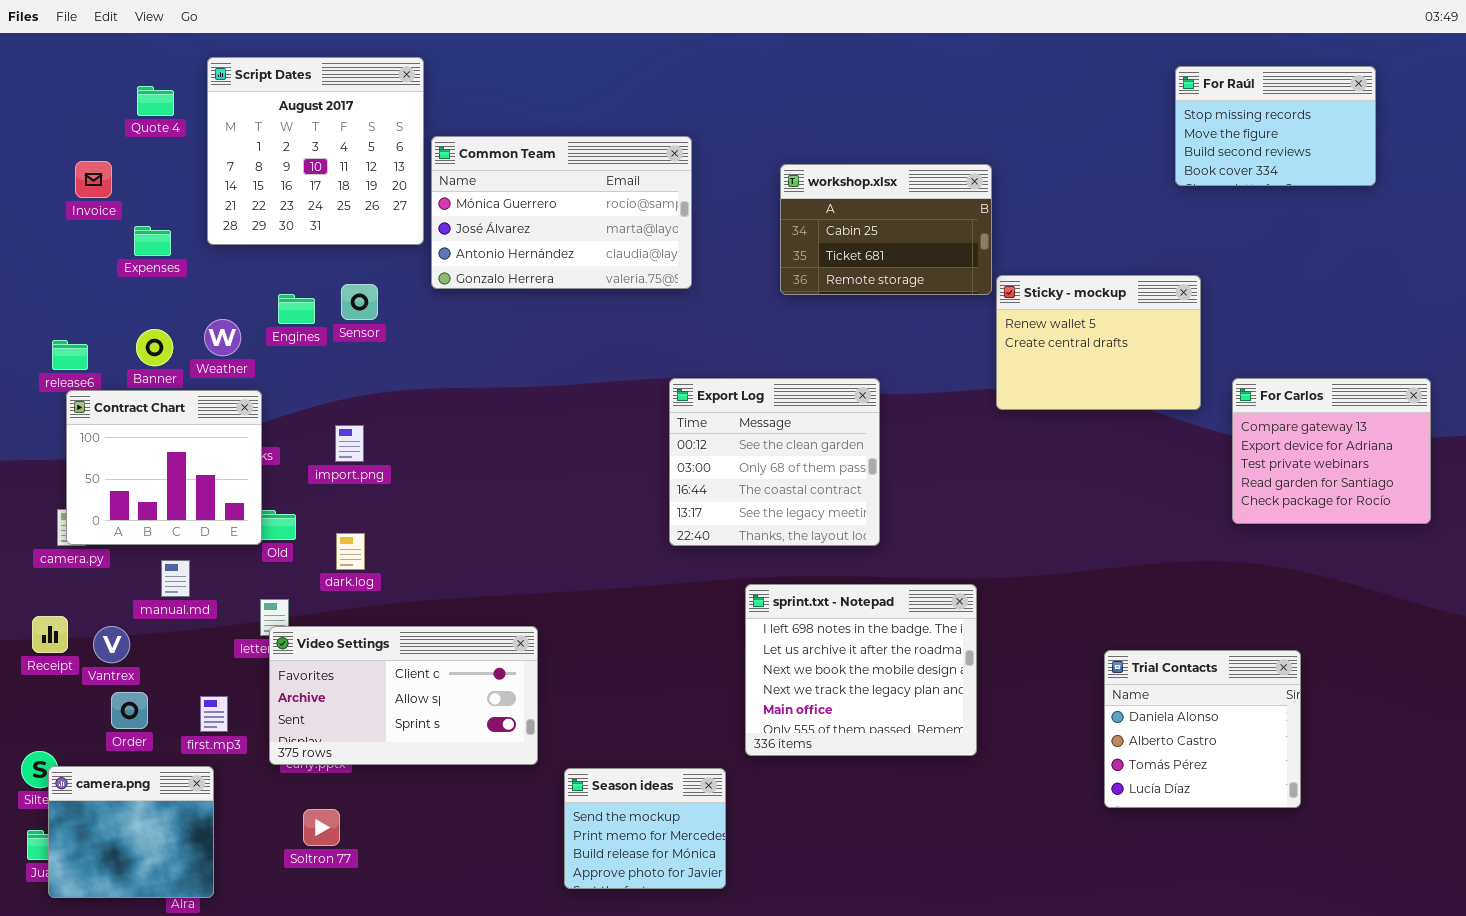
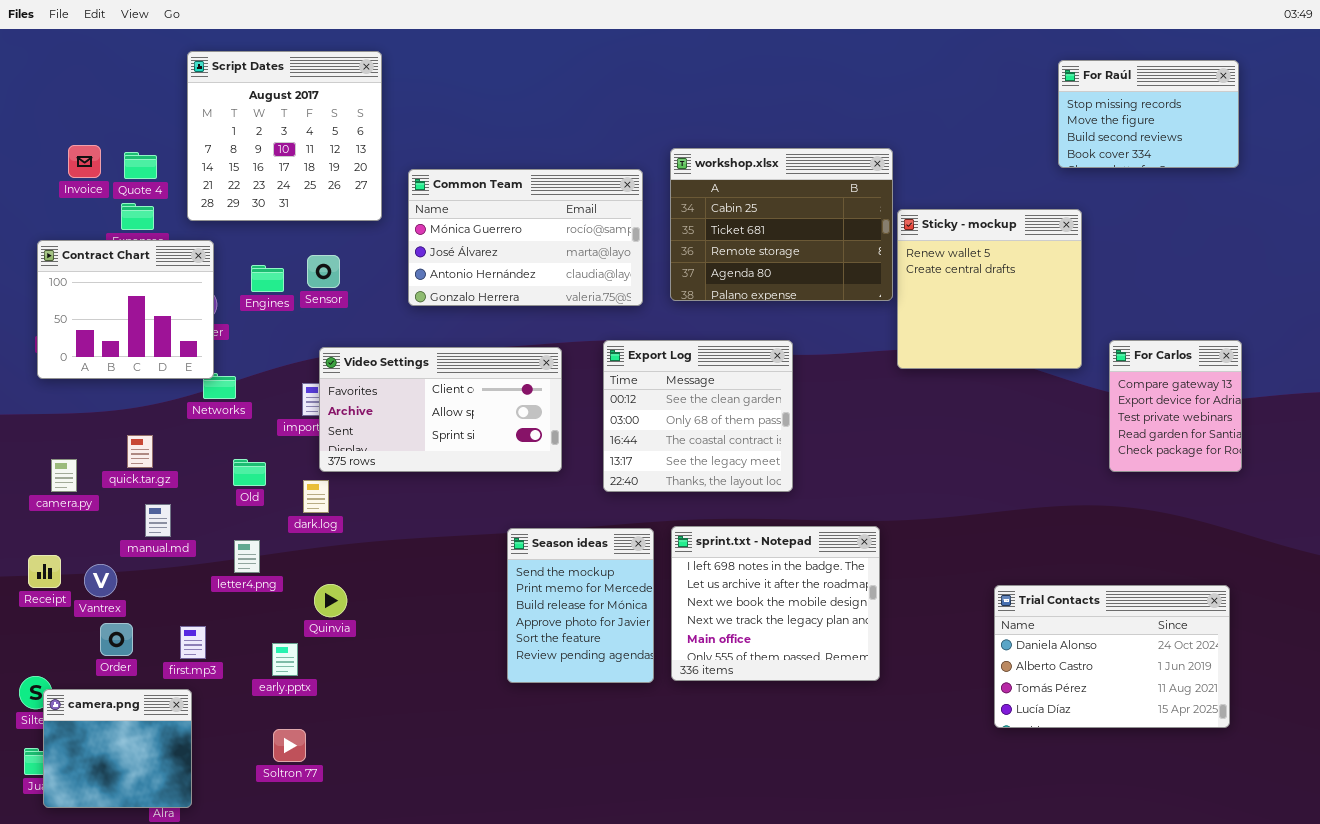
Quote 4: [137,86,174,116] -> [124,152,157,179], moved
Common Team: [431,136,692,289] -> [408,169,643,306], moved
workshop.xlsx: [780,164,992,295] -> [670,148,893,301], resized
Sticky - mockup: [996,275,1201,410] -> [897,209,1082,369], resized
For Carlos: [1232,378,1431,524] -> [1109,340,1242,472], resized
Contract Chart: [66,390,262,545] -> [37,240,214,379], moved
Video Settings: [269,626,538,765] -> [319,347,562,472], moved
Trial Contacts: [1104,650,1301,808] -> [994,585,1230,728], resized
Season ideas: [564,768,726,889] -> [507,528,654,683], moved, resized

